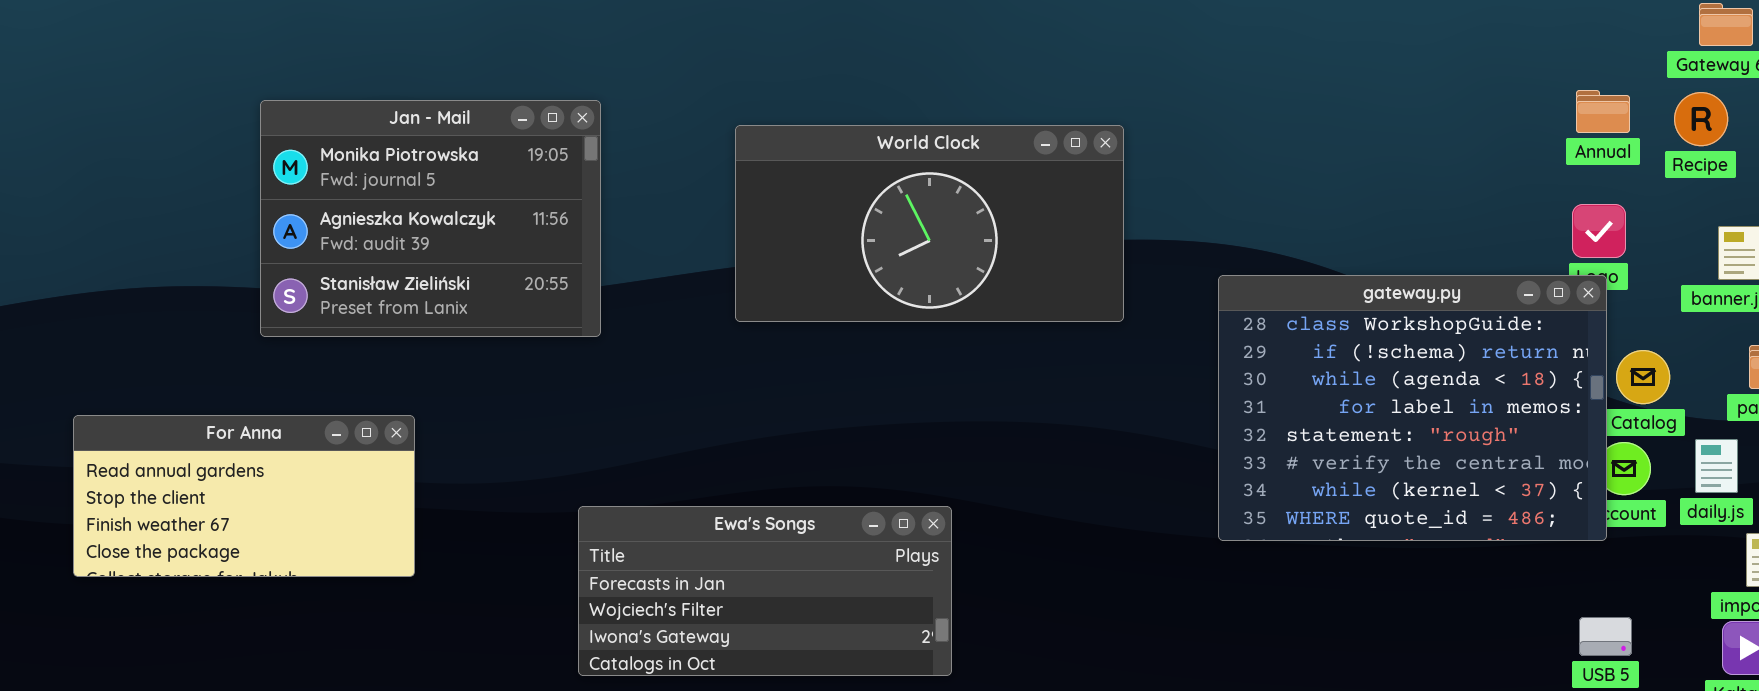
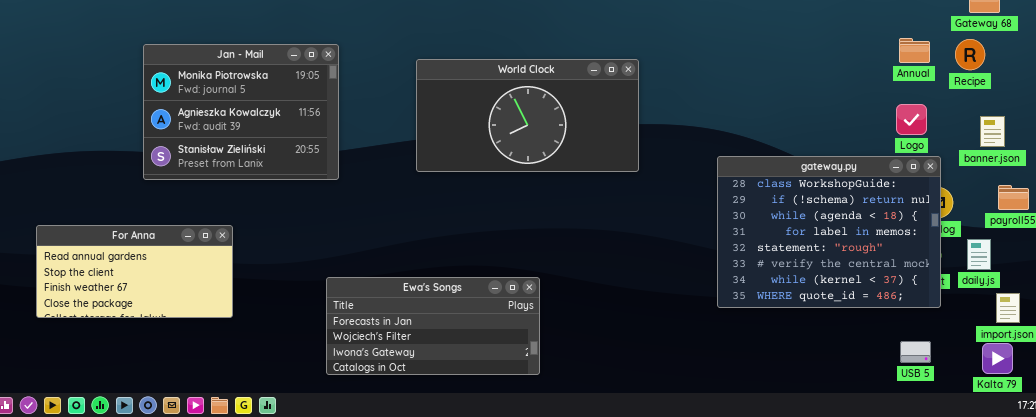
gateway.py: [1218,275,1607,541] -> [717,156,941,308], moved

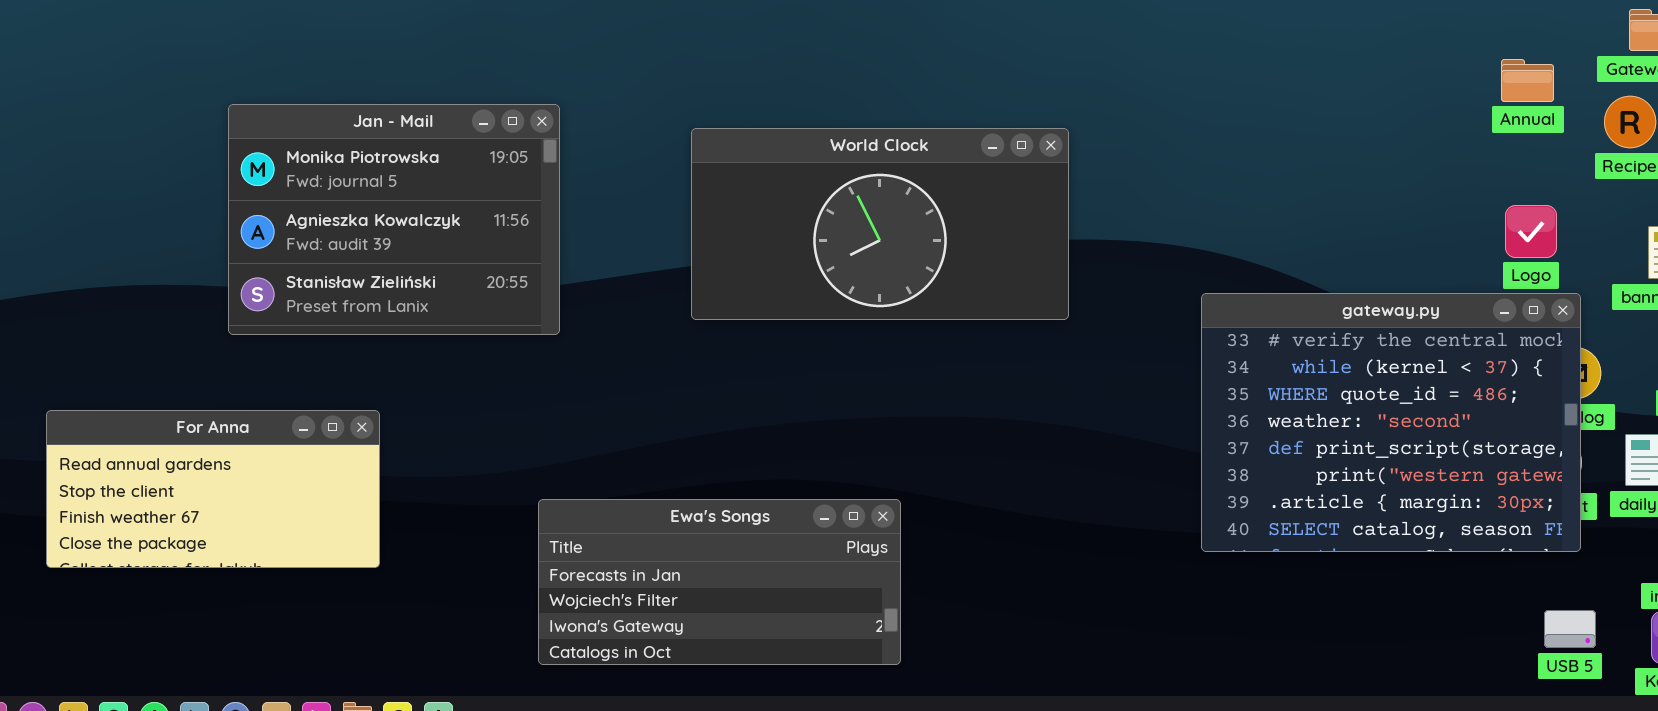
Annual: [899,38,930,63] -> [1501,59,1554,102], moved
gateway.py: [717,156,941,308] -> [1201,293,1581,552], scrolled down 5 rows
USB 5: [900,341,931,363] -> [1544,610,1596,648], moved

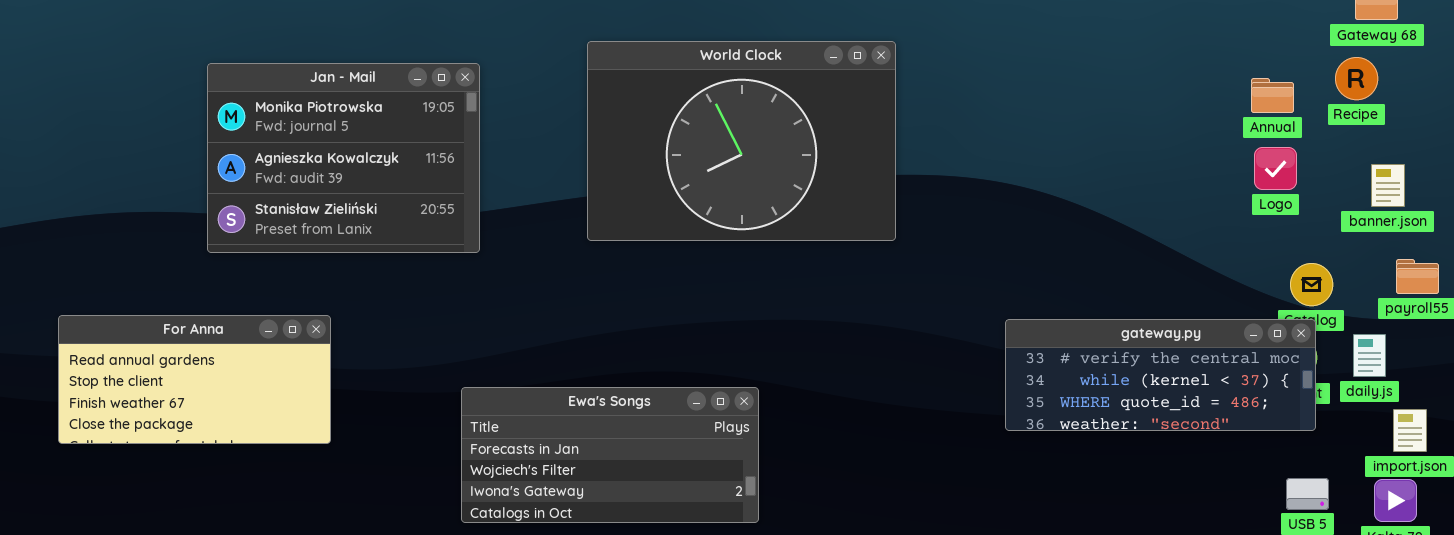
Annual: [1501,59,1554,102] -> [1251,78,1294,113], moved
World Clock: [691,128,1069,320] -> [587,41,896,241], resized
gateway.py: [1201,293,1581,552] -> [1005,319,1316,431], resized

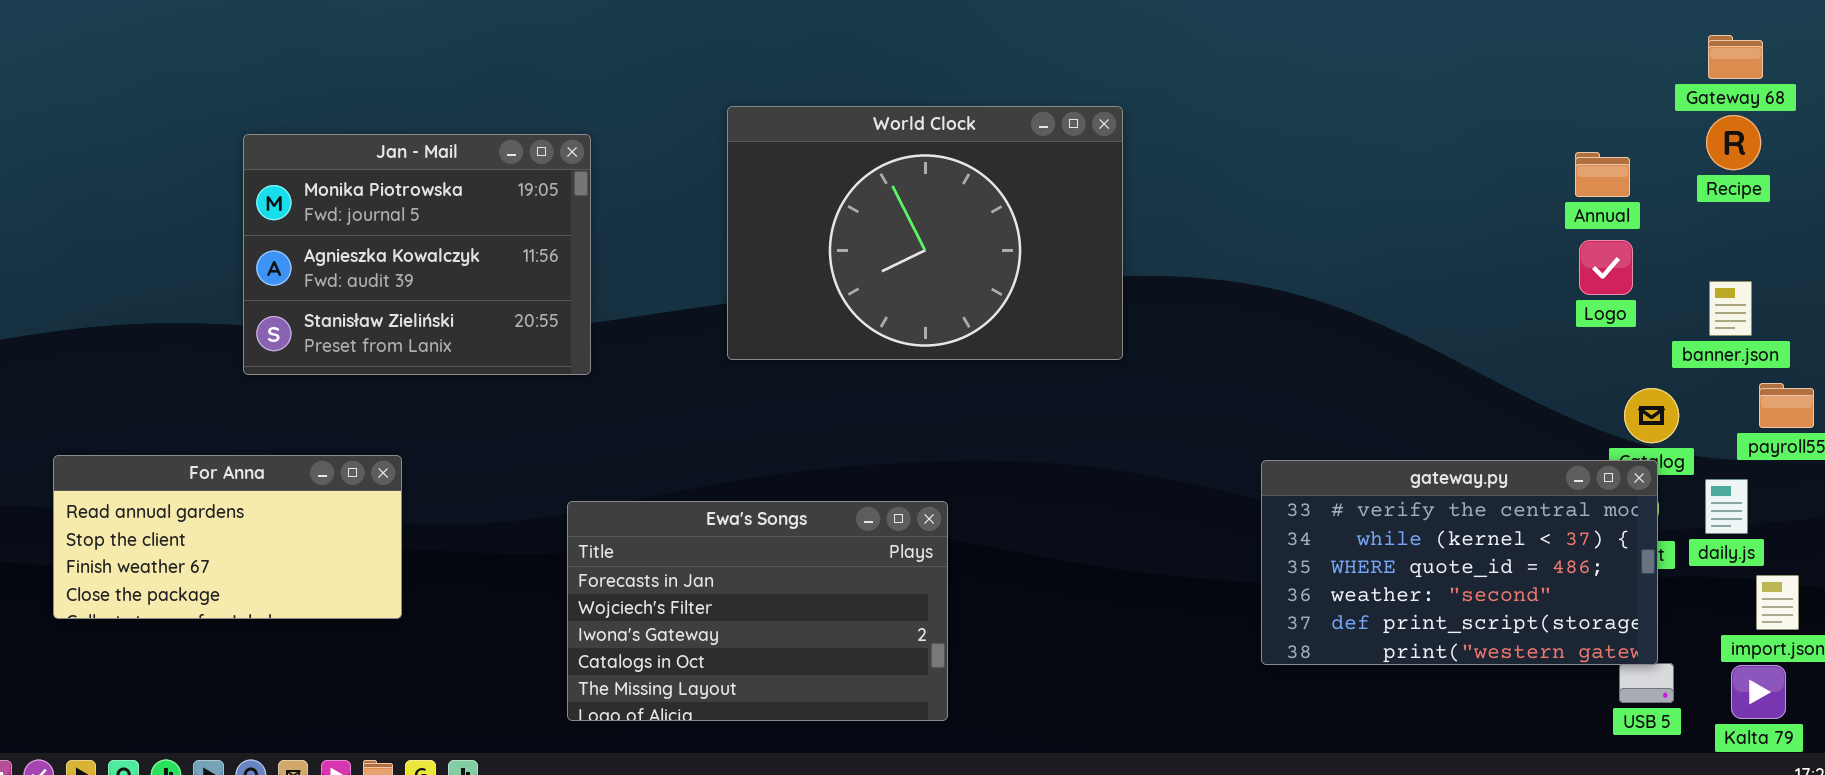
Recipe: [1335,57,1378,100] -> [1706,115,1761,170], moved
banner.json: [1371,164,1405,207] -> [1709,281,1752,336], moved
gateway.py: [1005,319,1316,431] -> [1261,460,1658,665], resized
Ewa's Songs: [461,387,759,523] -> [567,501,948,721], resized

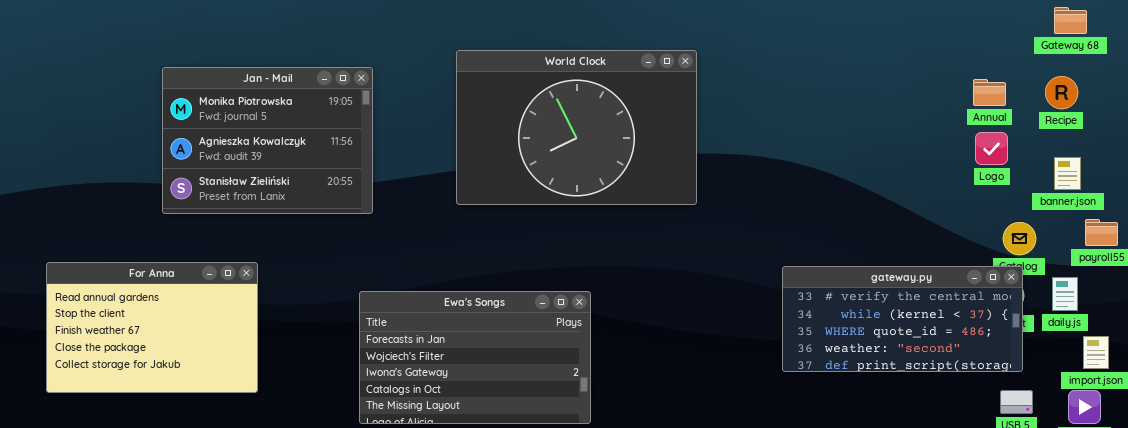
Recipe: [1706,115,1761,170] -> [1045,76,1078,109], moved
For Anna: [53,455,402,619] -> [46,262,258,393], resized
gateway.py: [1261,460,1658,665] -> [782,266,1023,372], resized

